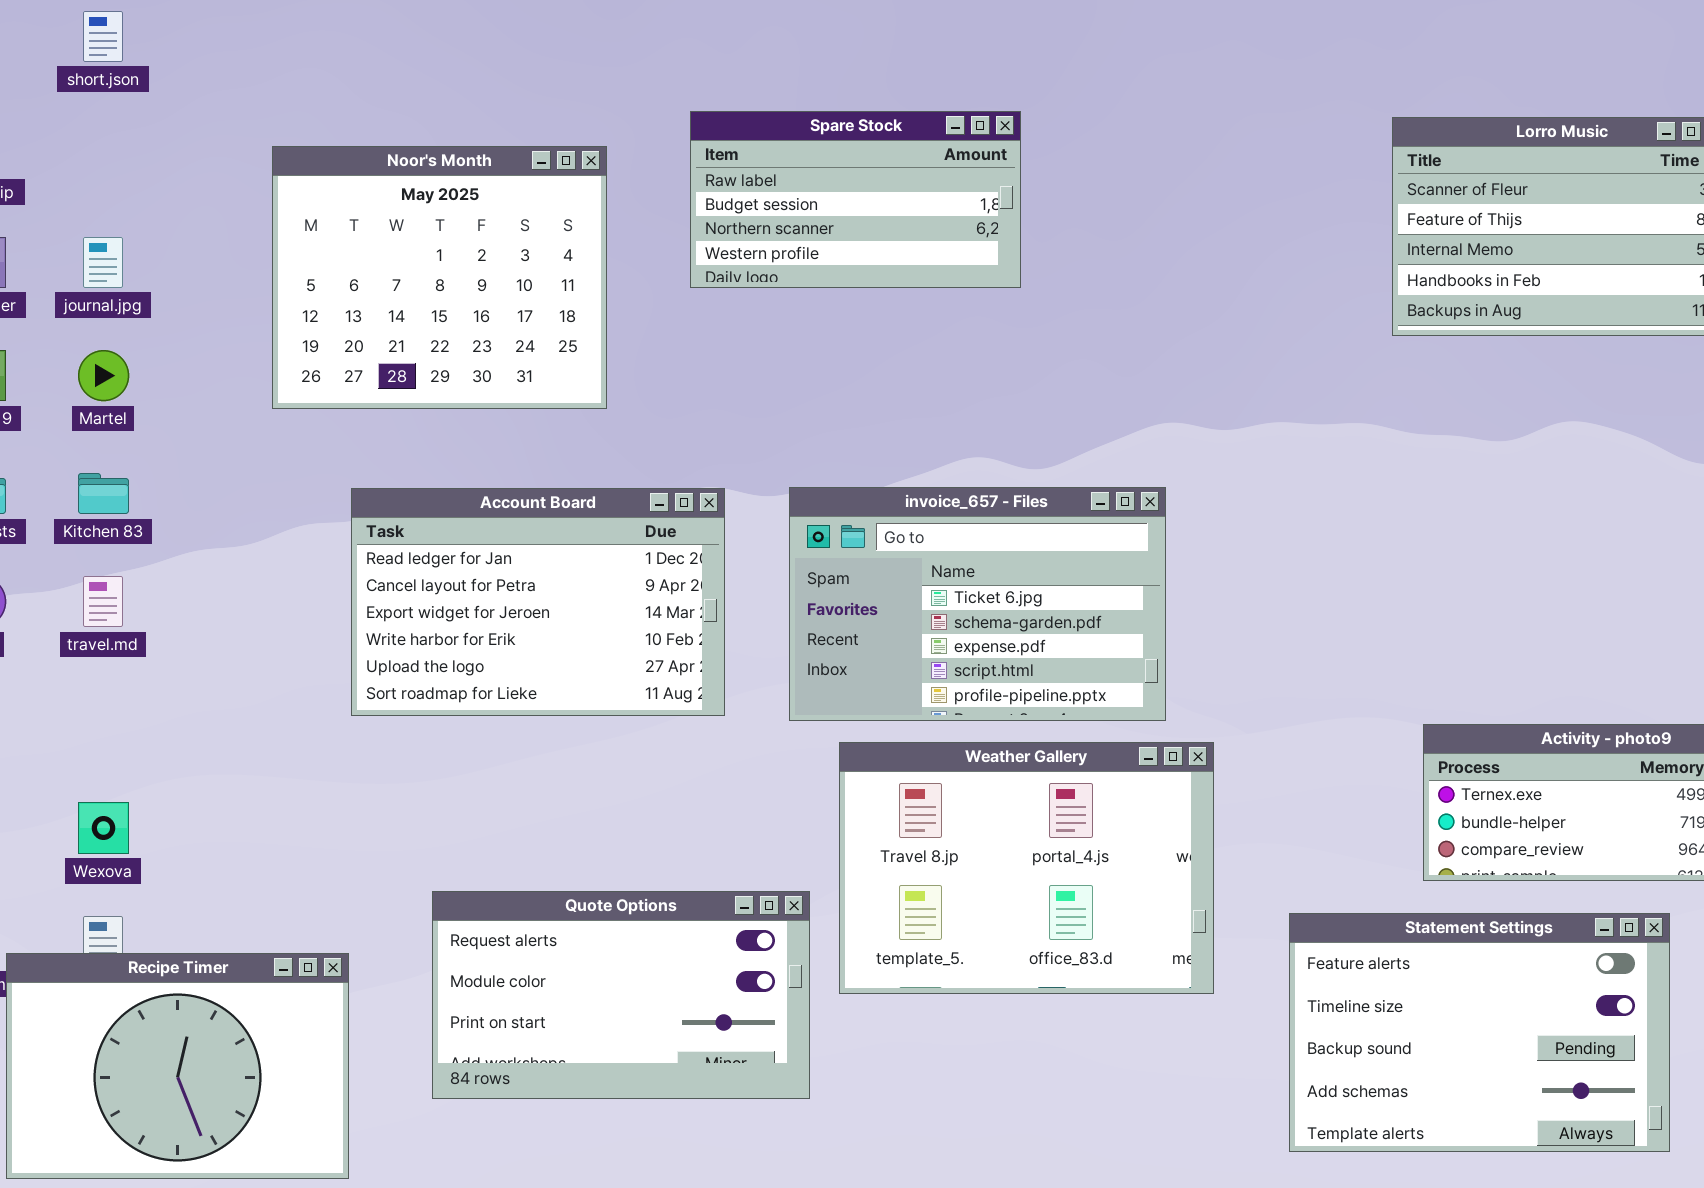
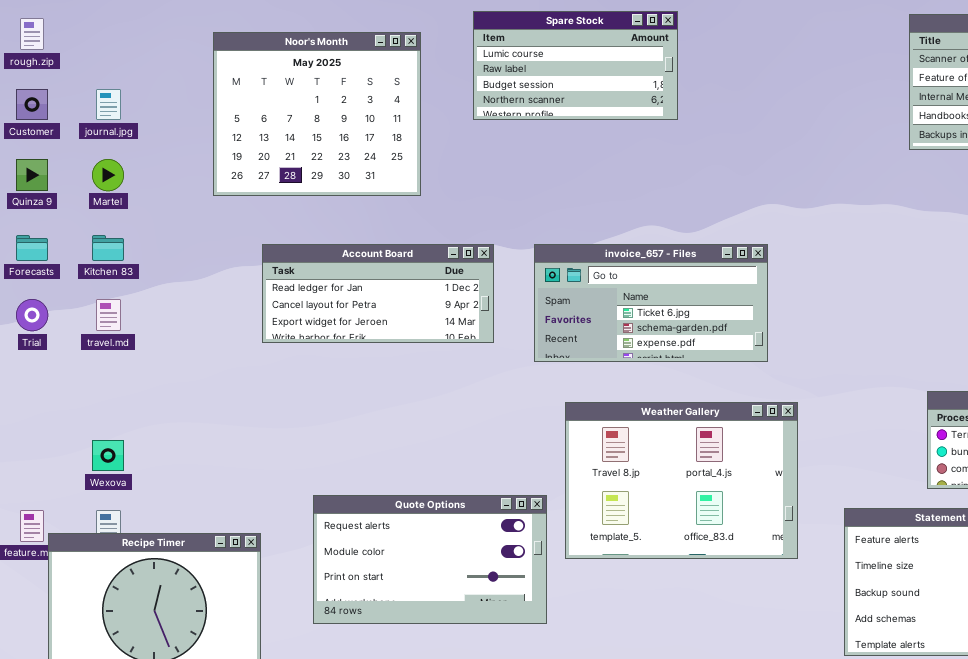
Spare Stock: [690,111,1021,288] -> [473,11,678,120], scrolled up 1 row
invoice_657 - Files: [789,487,1166,721] -> [534,244,768,362], resized
Account Board: [351,488,725,716] -> [262,244,494,343], resized

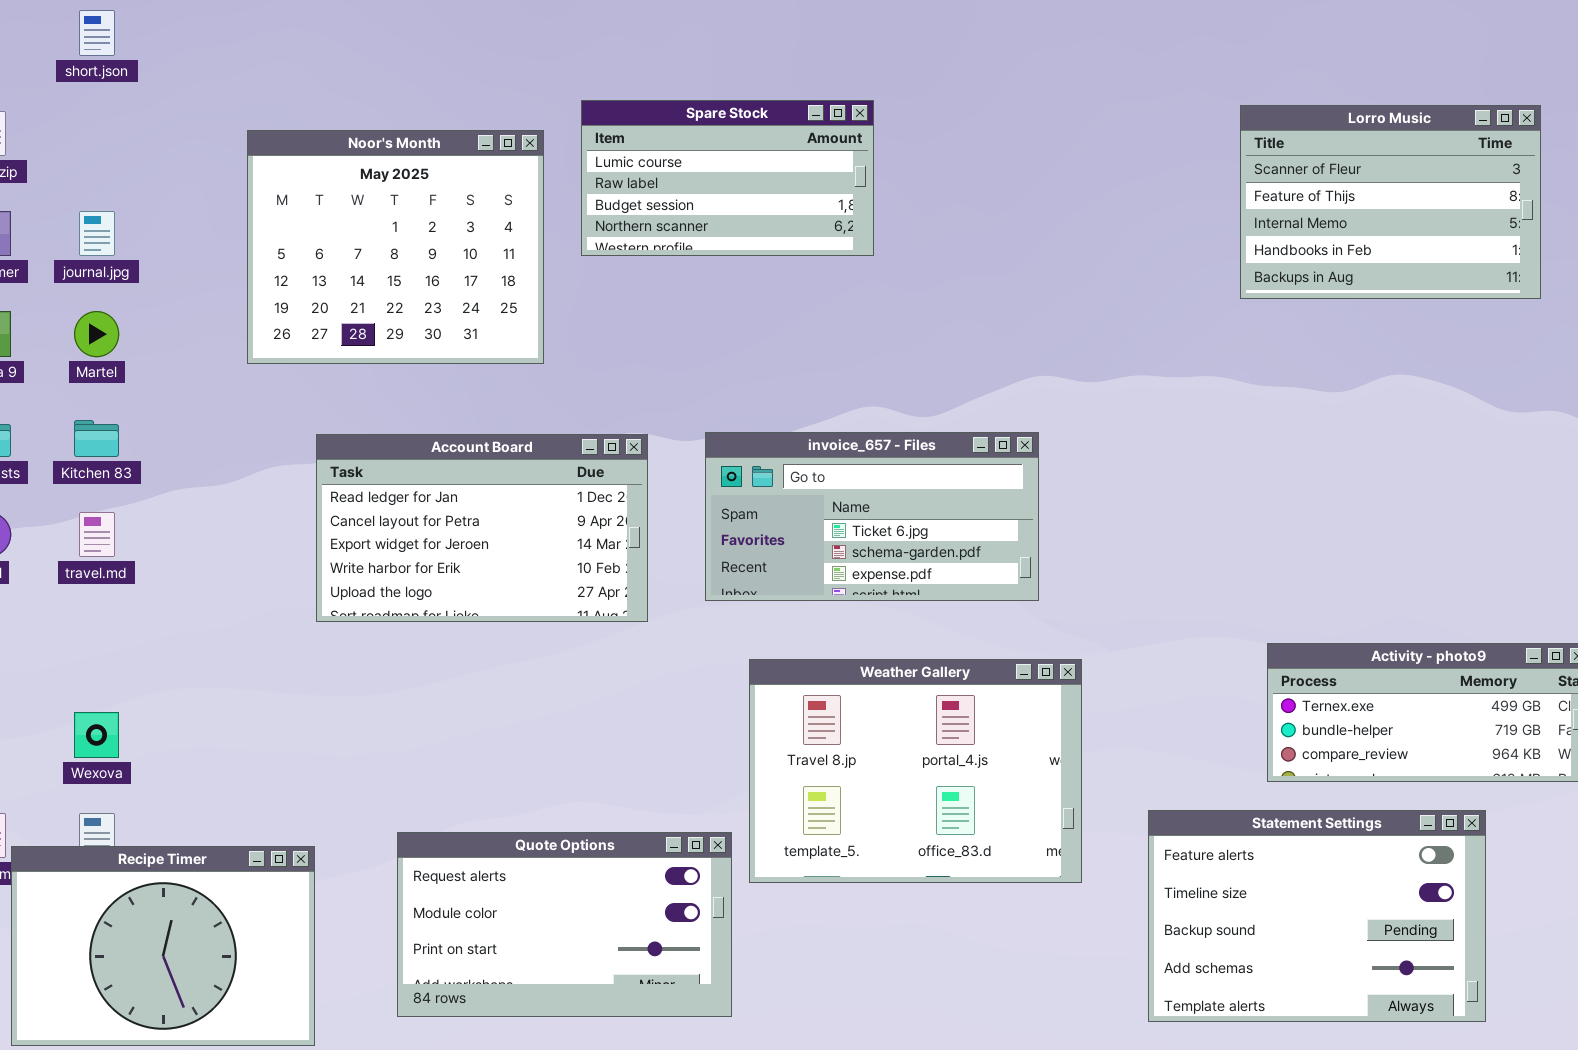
Spare Stock: [473,11,678,120] -> [581,100,874,256], moved
Account Board: [262,244,494,343] -> [316,434,648,622], resized
Quote Options: [313,495,547,624] -> [397,832,732,1017], moved

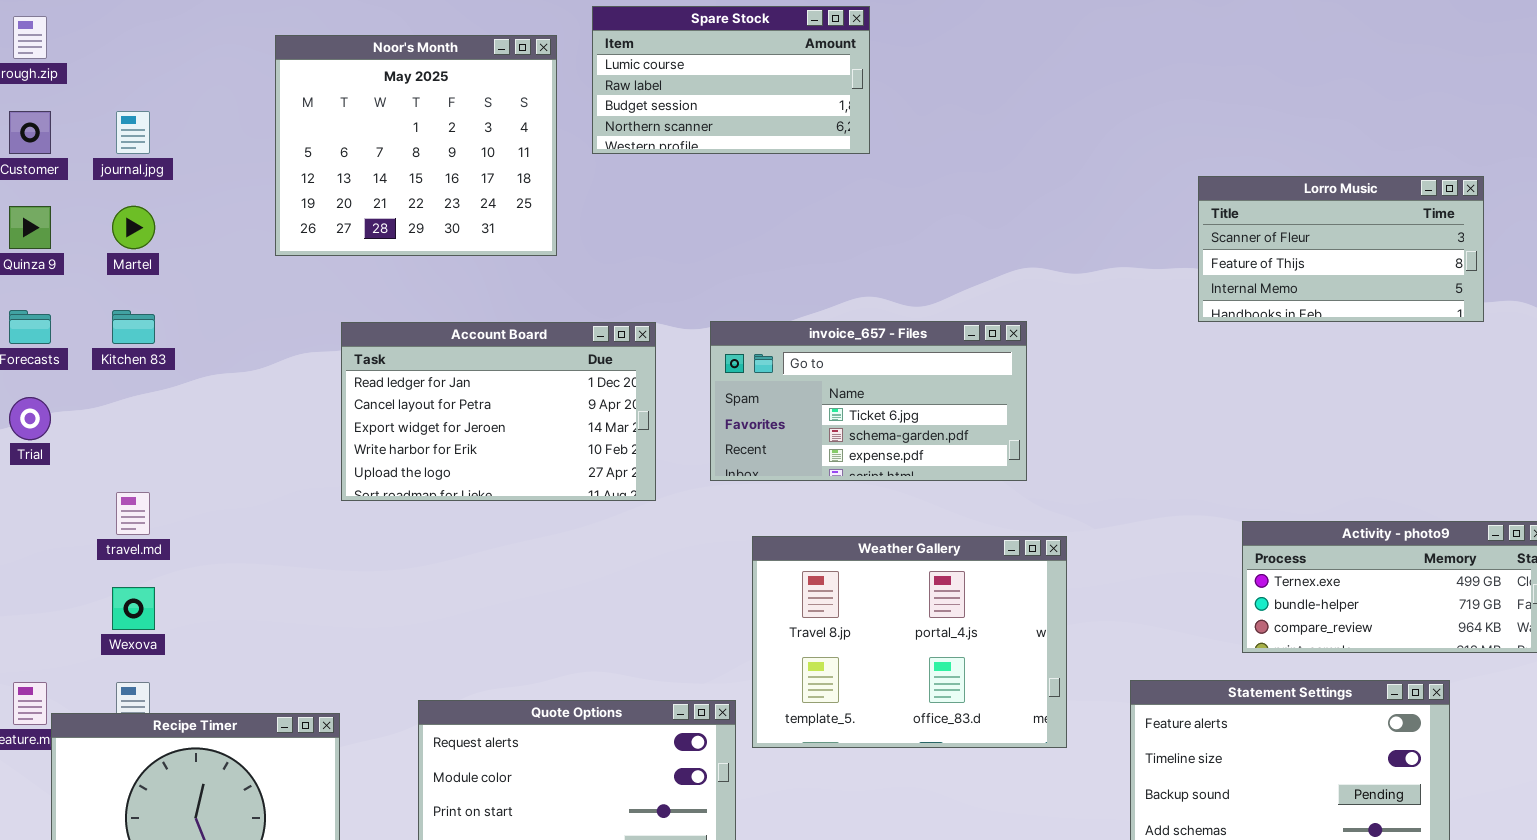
Lorro Music: [1240,105,1541,299] -> [1198,176,1484,322], moved, resized
travel.md: [79,512,115,557] -> [116,492,150,535], moved

